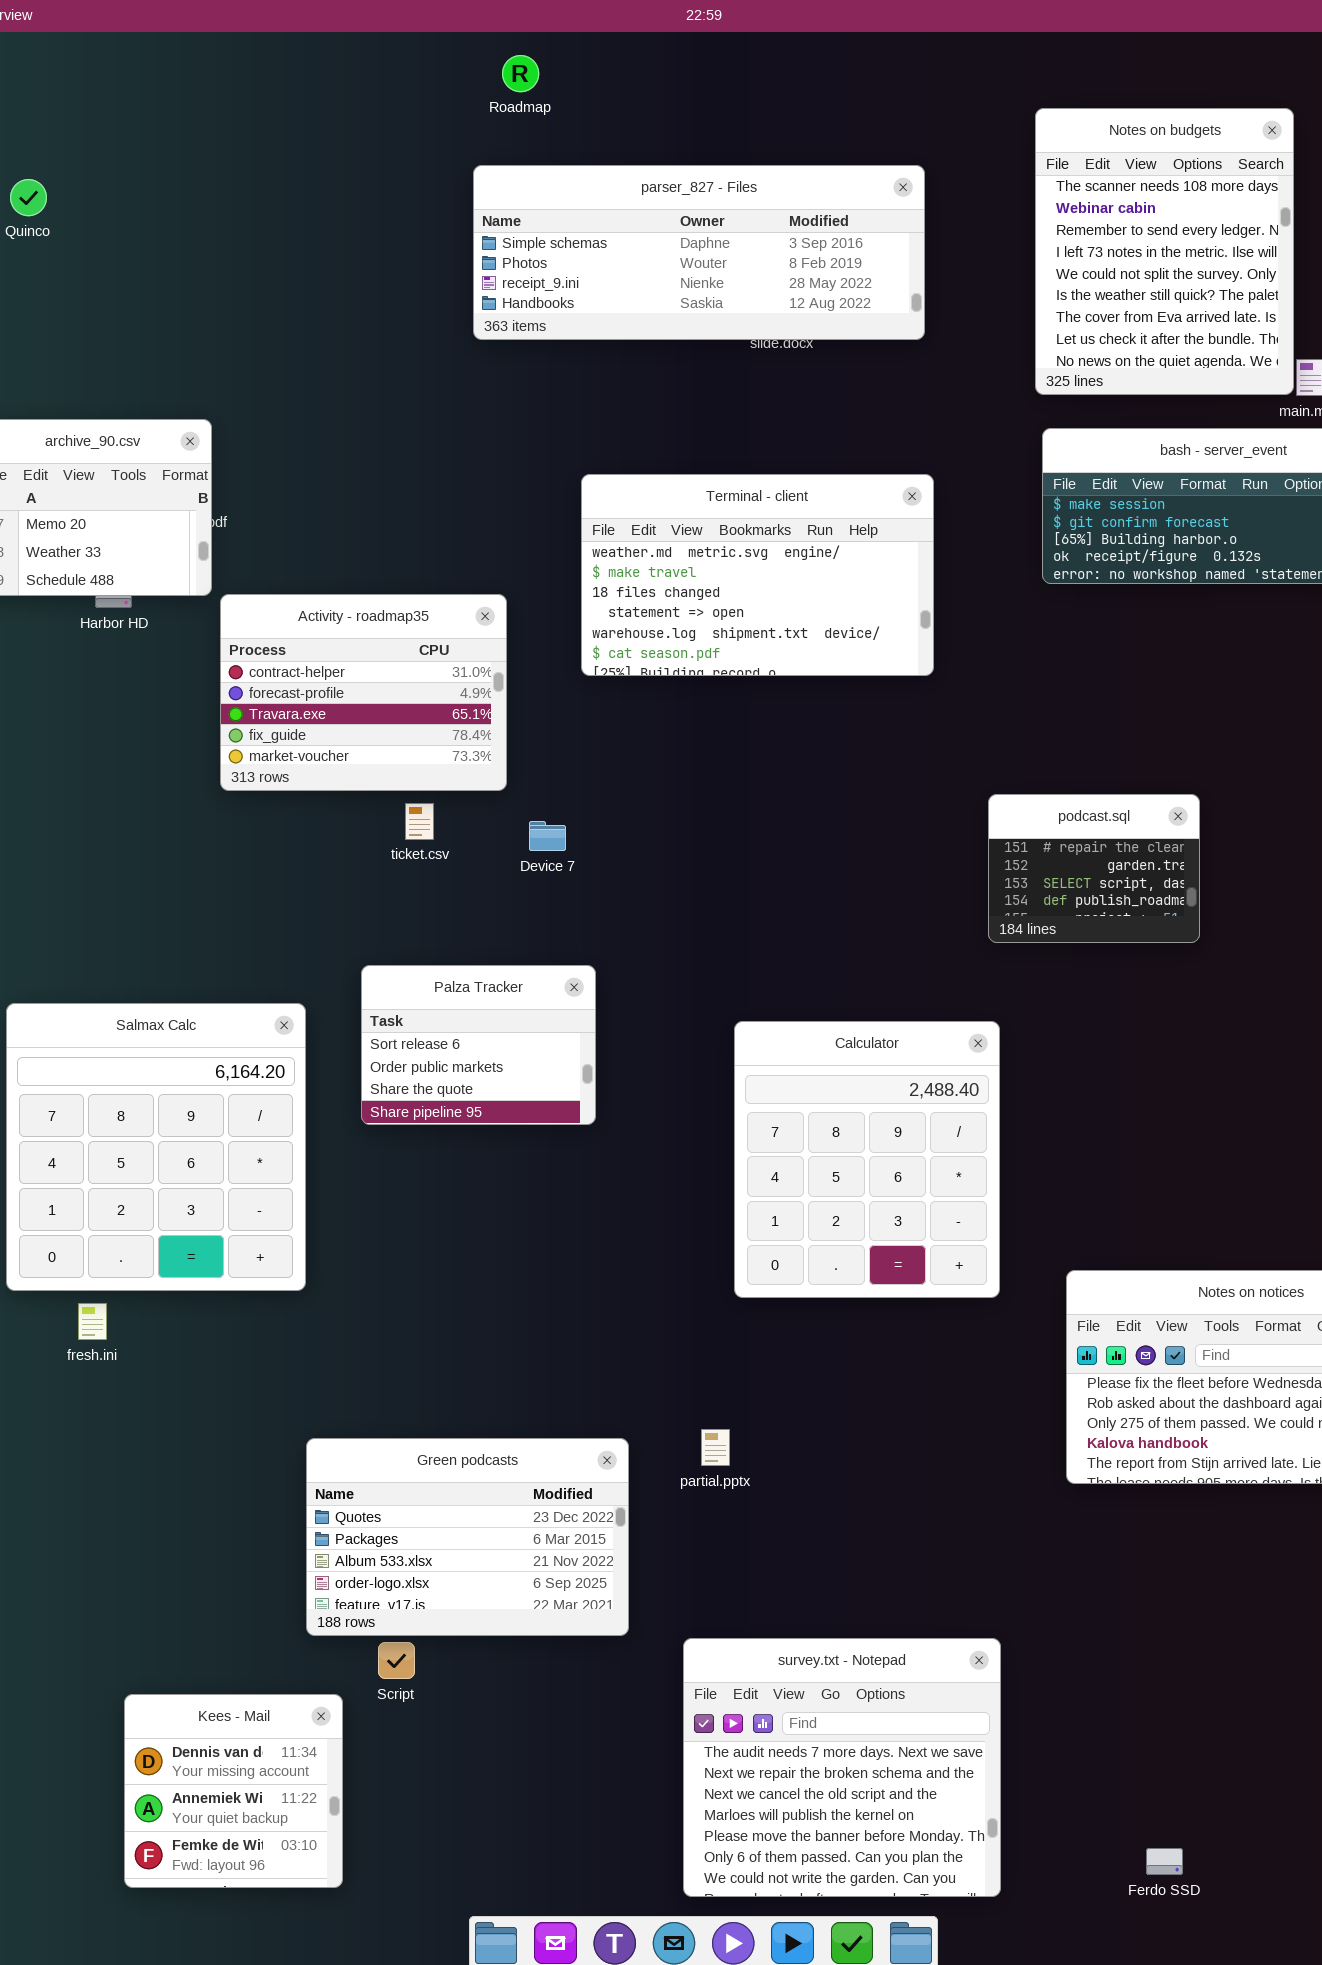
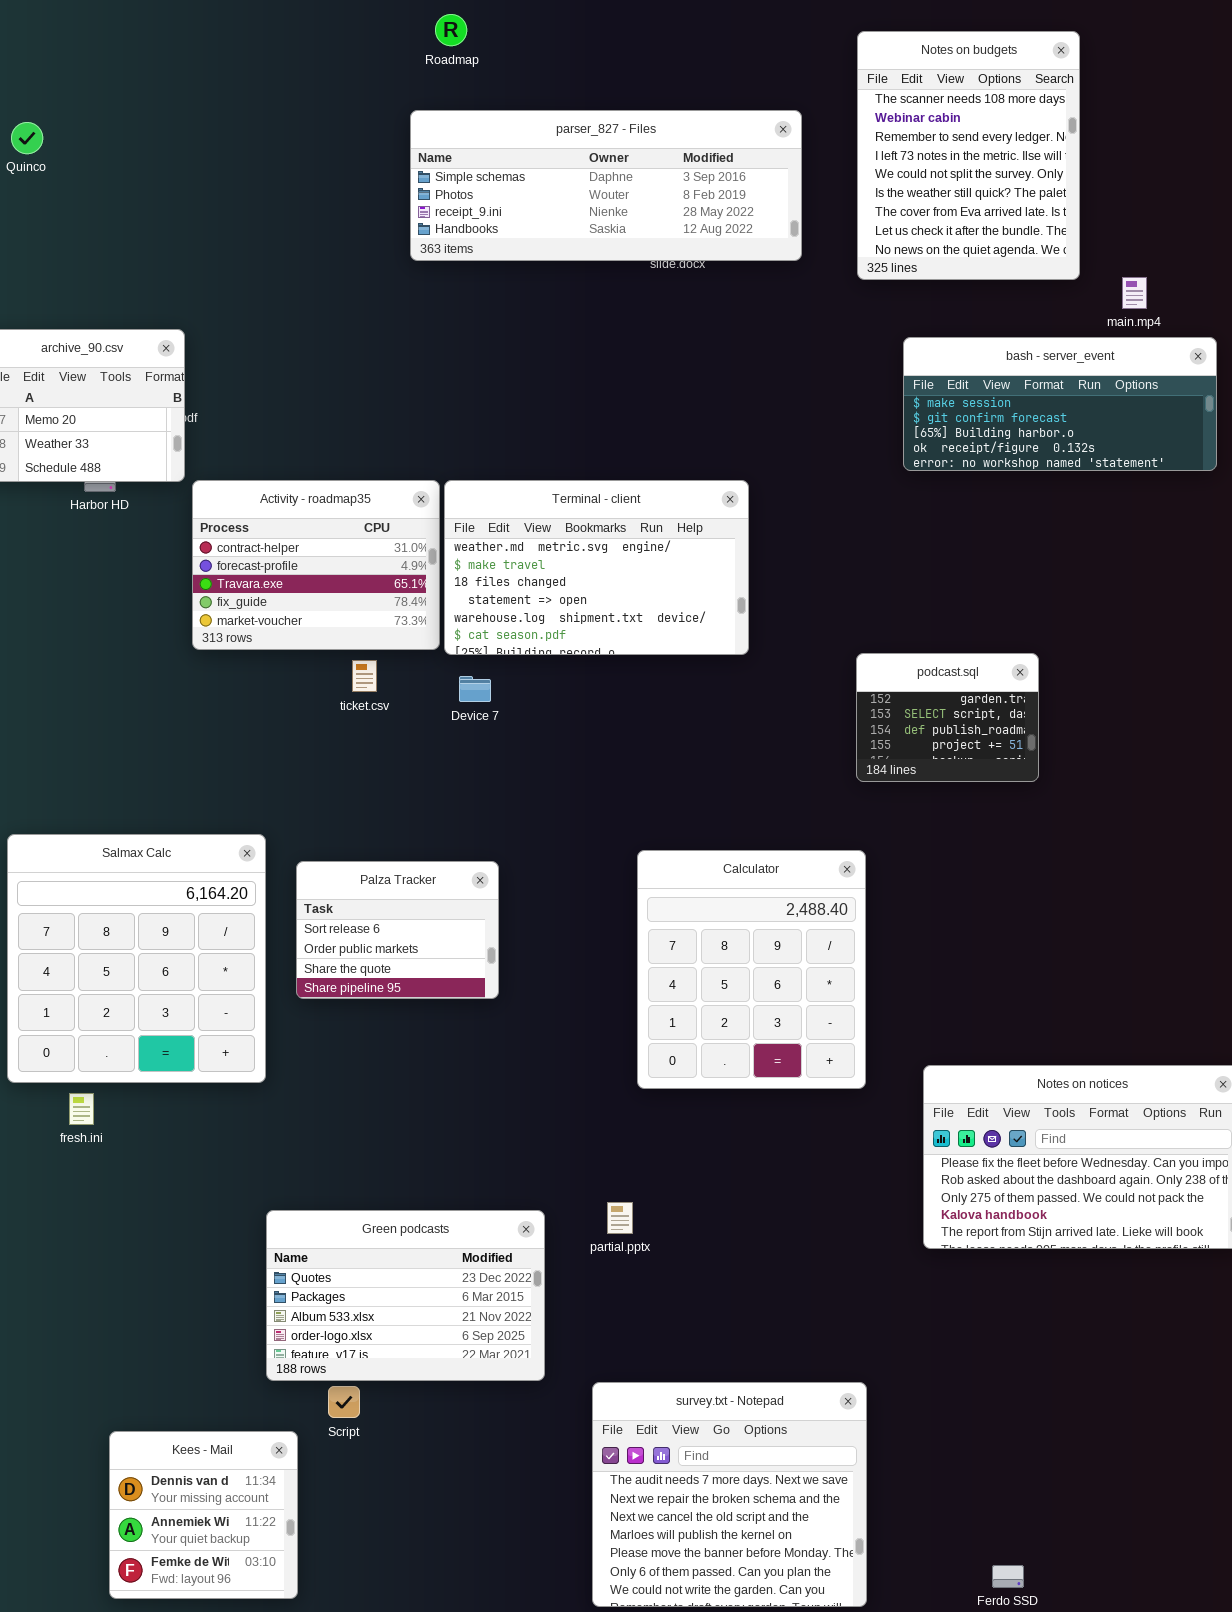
Notes on budgets: [1035,108,1294,395] -> [857,31,1080,280], moved
Terminal - client: [581,474,934,676] -> [444,480,749,655], moved
podcast.sql: [988,794,1200,943] -> [856,653,1039,782], scrolled down 1 row
Palza Tracker: [361,965,596,1125] -> [296,861,499,999], moved

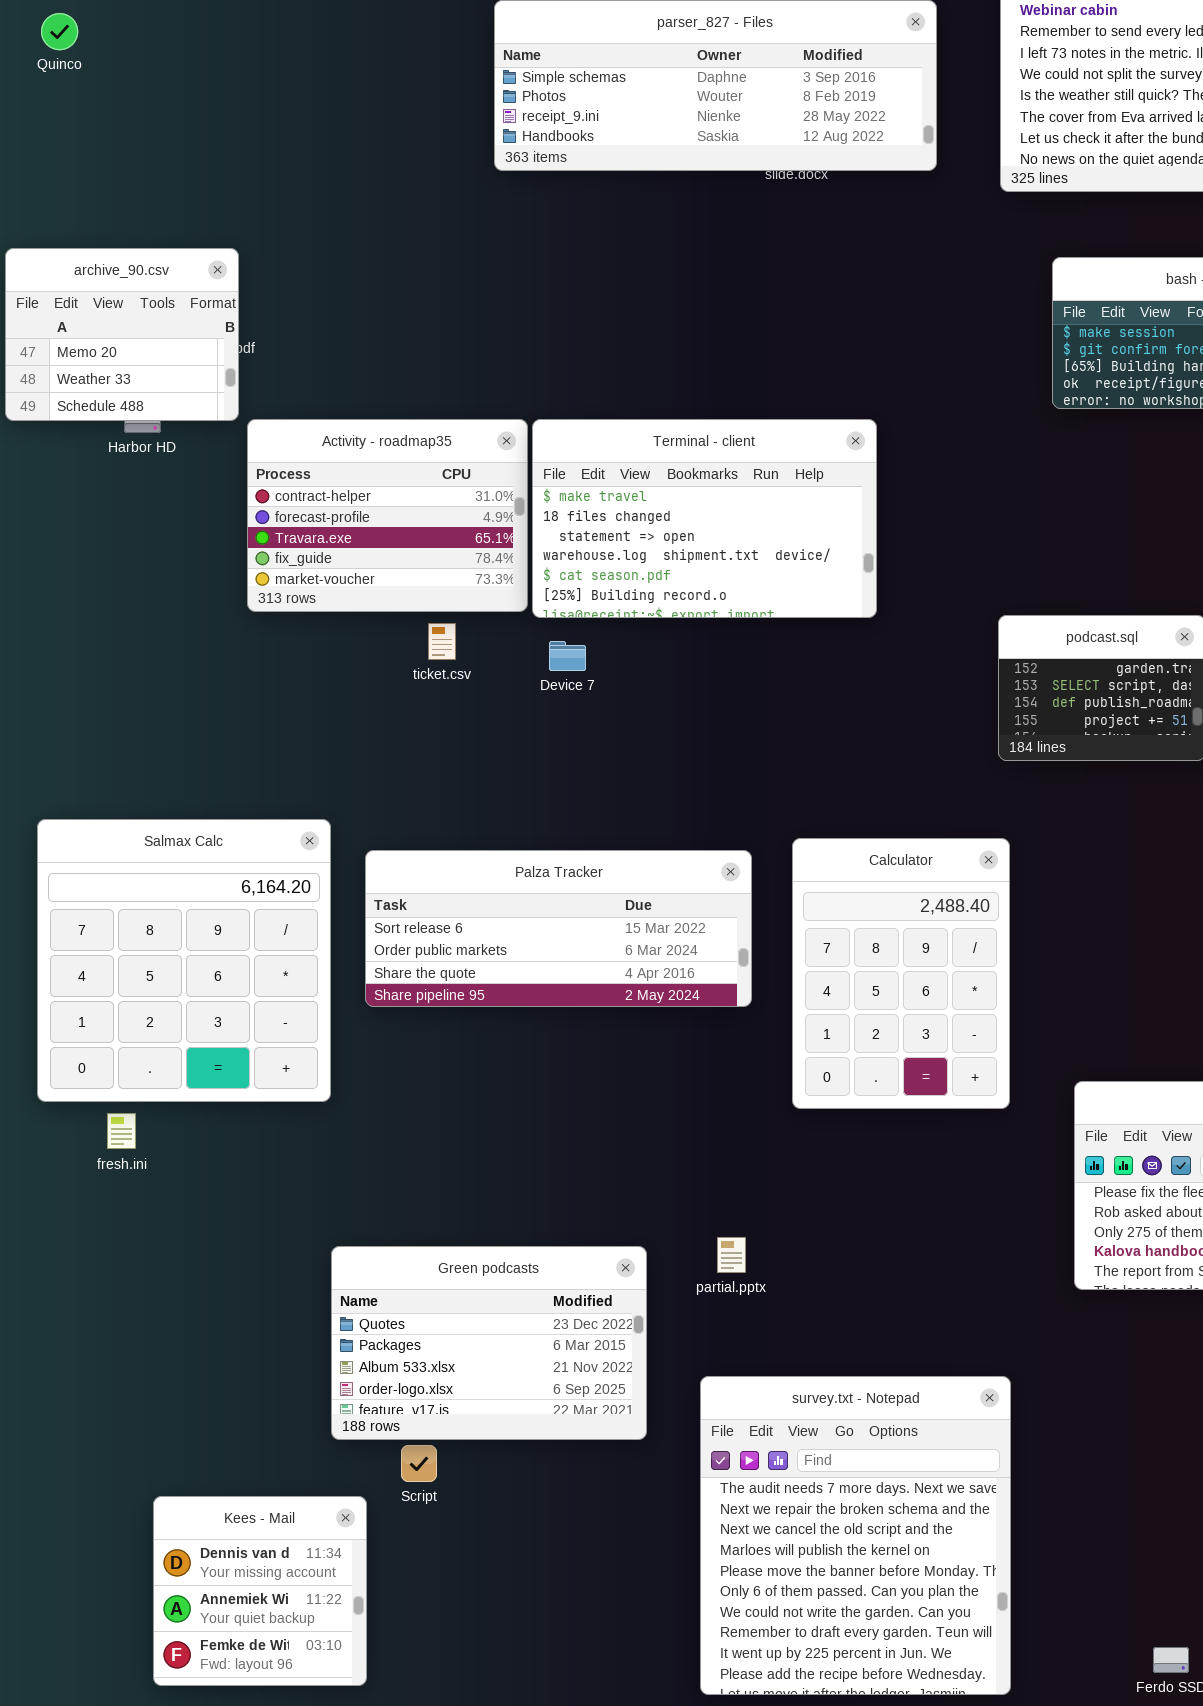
Terminal - client: [444,480,749,655] -> [532,419,877,618], scrolled down 1 row
Calculator: [637,850,866,1089] -> [792,838,1010,1109], resized
Palza Tracker: [296,861,499,999] -> [365,850,752,1007], resized
survey.txt - Notepad: [592,1382,867,1607] -> [700,1376,1011,1695], resized

